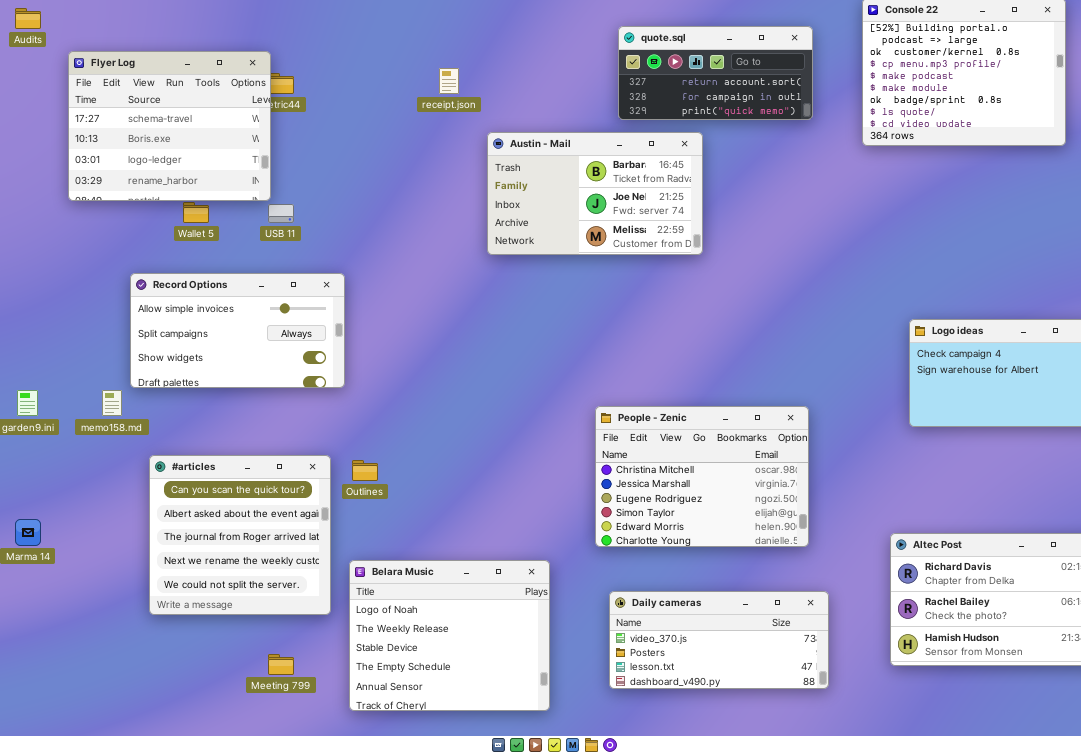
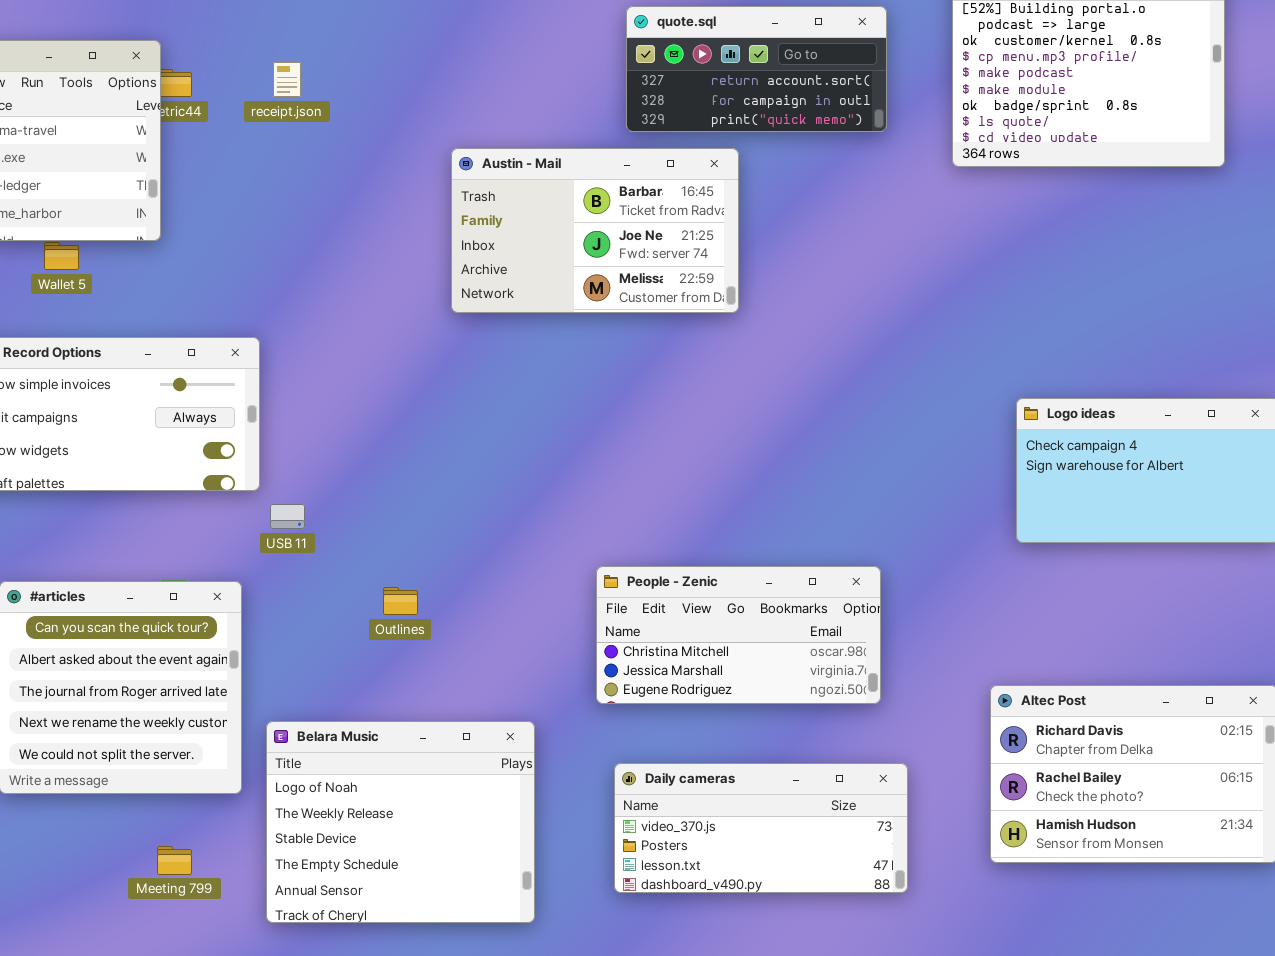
receipt.json: [439,68,459,94] -> [273,62,301,97], moved
USB 11: [268,204,294,223] -> [270,504,305,529], moved
People - Zenic: [595,406,809,547] -> [596,566,881,704], resized
Outlines: [352,460,378,481] -> [383,587,418,615], moved

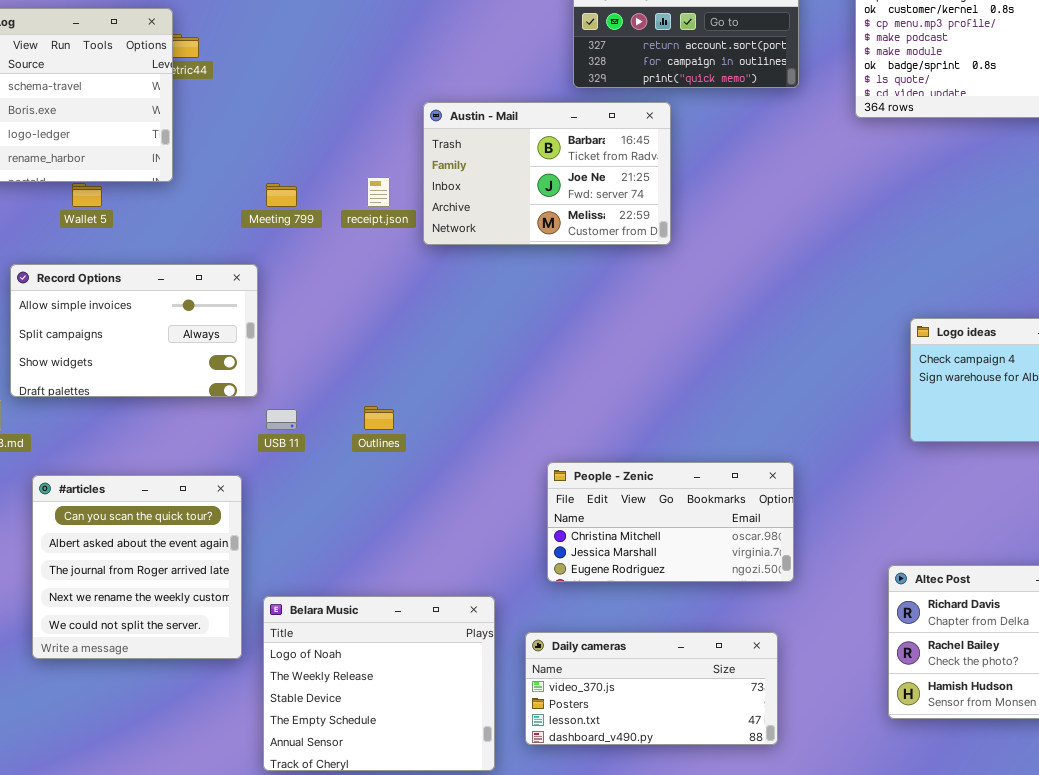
receipt.json: [273,62,301,97] -> [367,177,390,207], moved
Outlines: [383,587,418,615] -> [364,406,394,430], moved
Daily cameras: [614,763,908,893] -> [525,632,778,745], moved
Meeting 799: [157,846,192,875] -> [266,183,297,207], moved

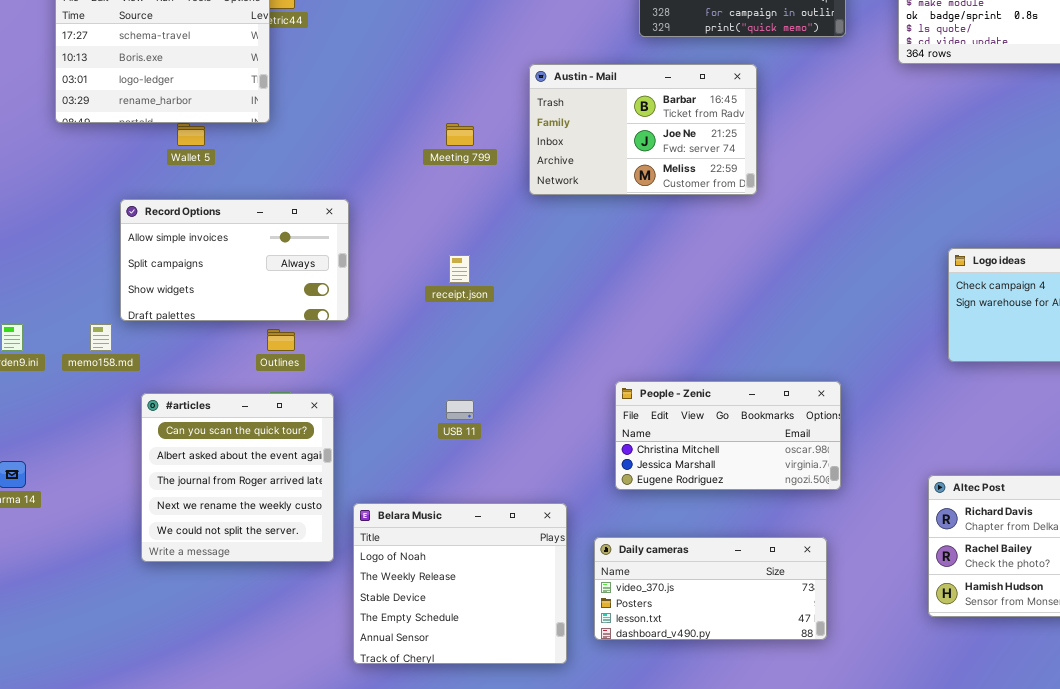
Austin - Mail: [423,102,671,245] -> [529,64,757,195], moved
receipt.json: [367,177,390,207] -> [449,255,470,283], moved
Meeting 799: [266,183,297,207] -> [446,123,474,146], moved
Outlines: [364,406,394,430] -> [267,329,295,351], moved
USB 11: [266,409,297,430] -> [446,400,474,420], moved

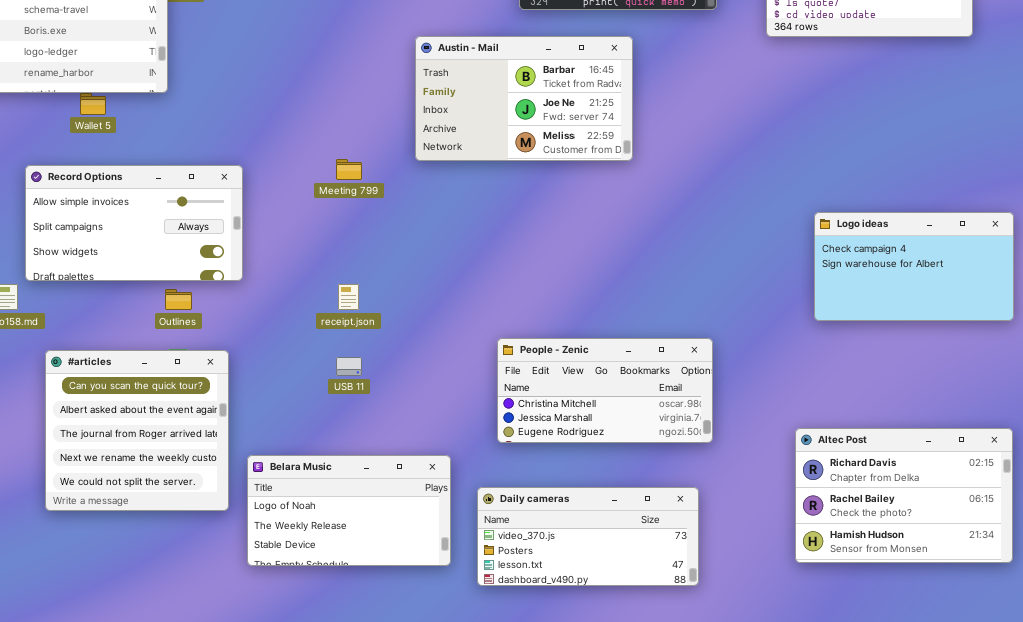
Meeting 799: [446,123,474,146] -> [336,159,362,180], moved
receipt.json: [449,255,470,283] -> [338,284,359,310], moved
Belara Music: [353,503,567,664] -> [247,455,451,566], resized

